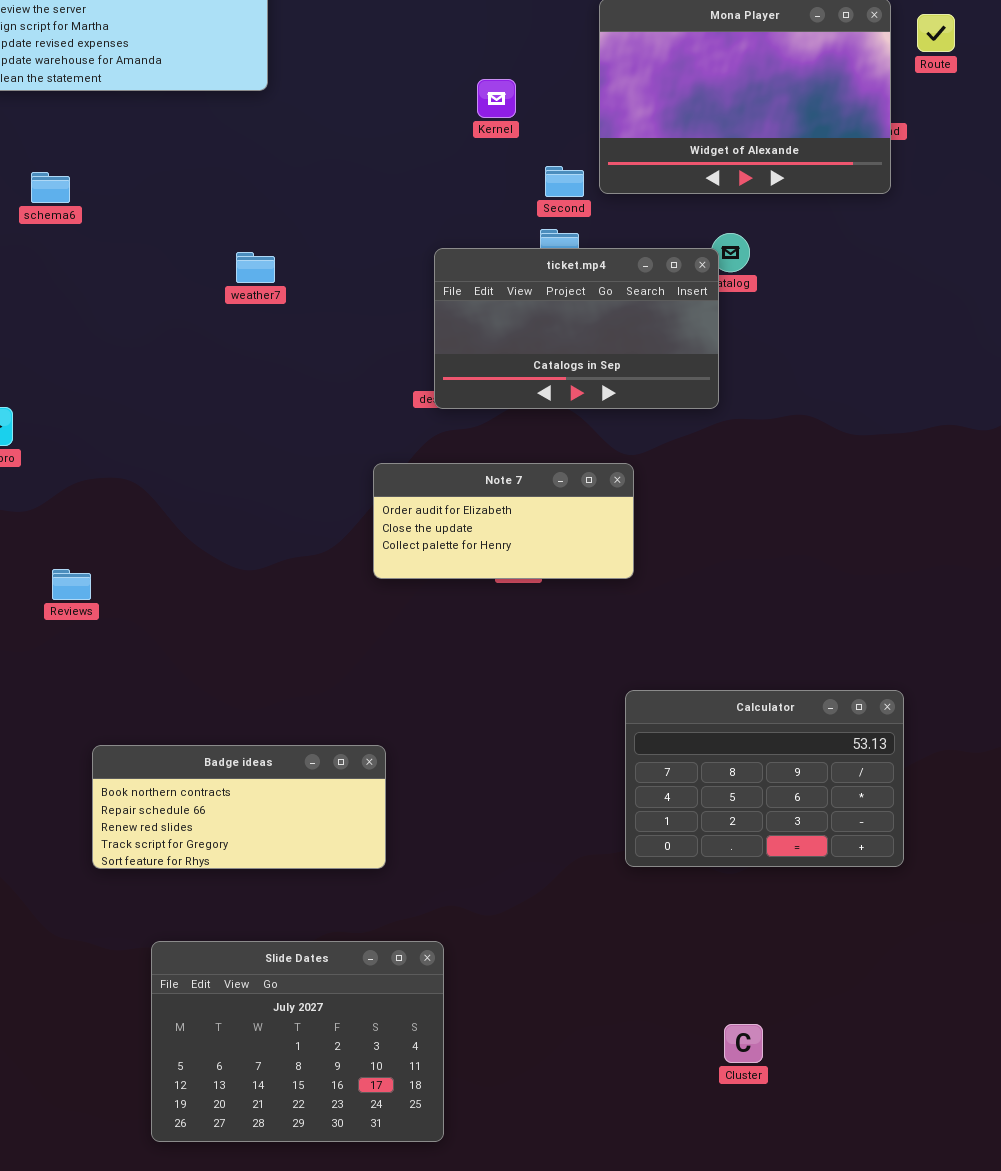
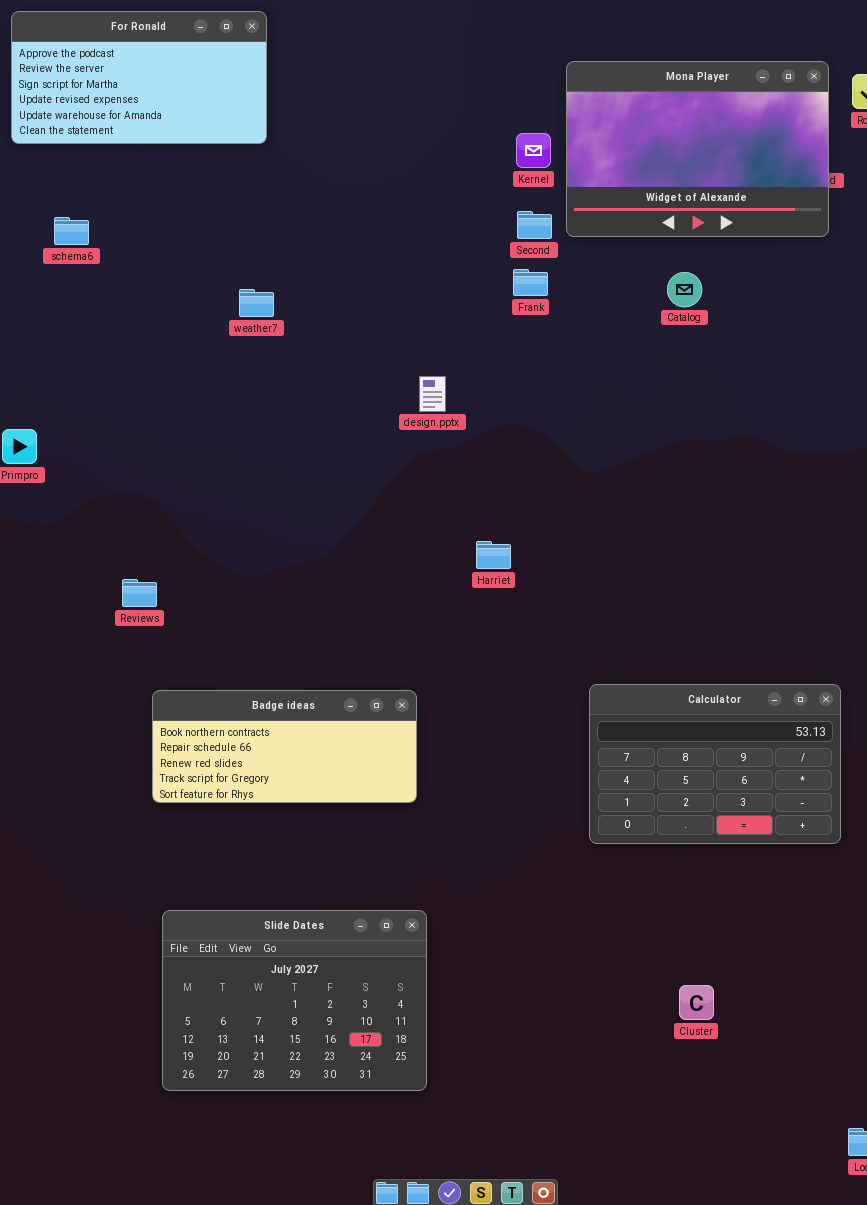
Kernel: [477,79,516,118] -> [516,133,551,168], moved
ticket.mp4: [434,248,719,409] -> none, closed
Note 7: [373,463,634,579] -> none, closed
Reviews: [52,569,91,600] -> [122,579,157,607], moved
Badge ideas: [92,745,386,869] -> [152,690,417,803], moved

